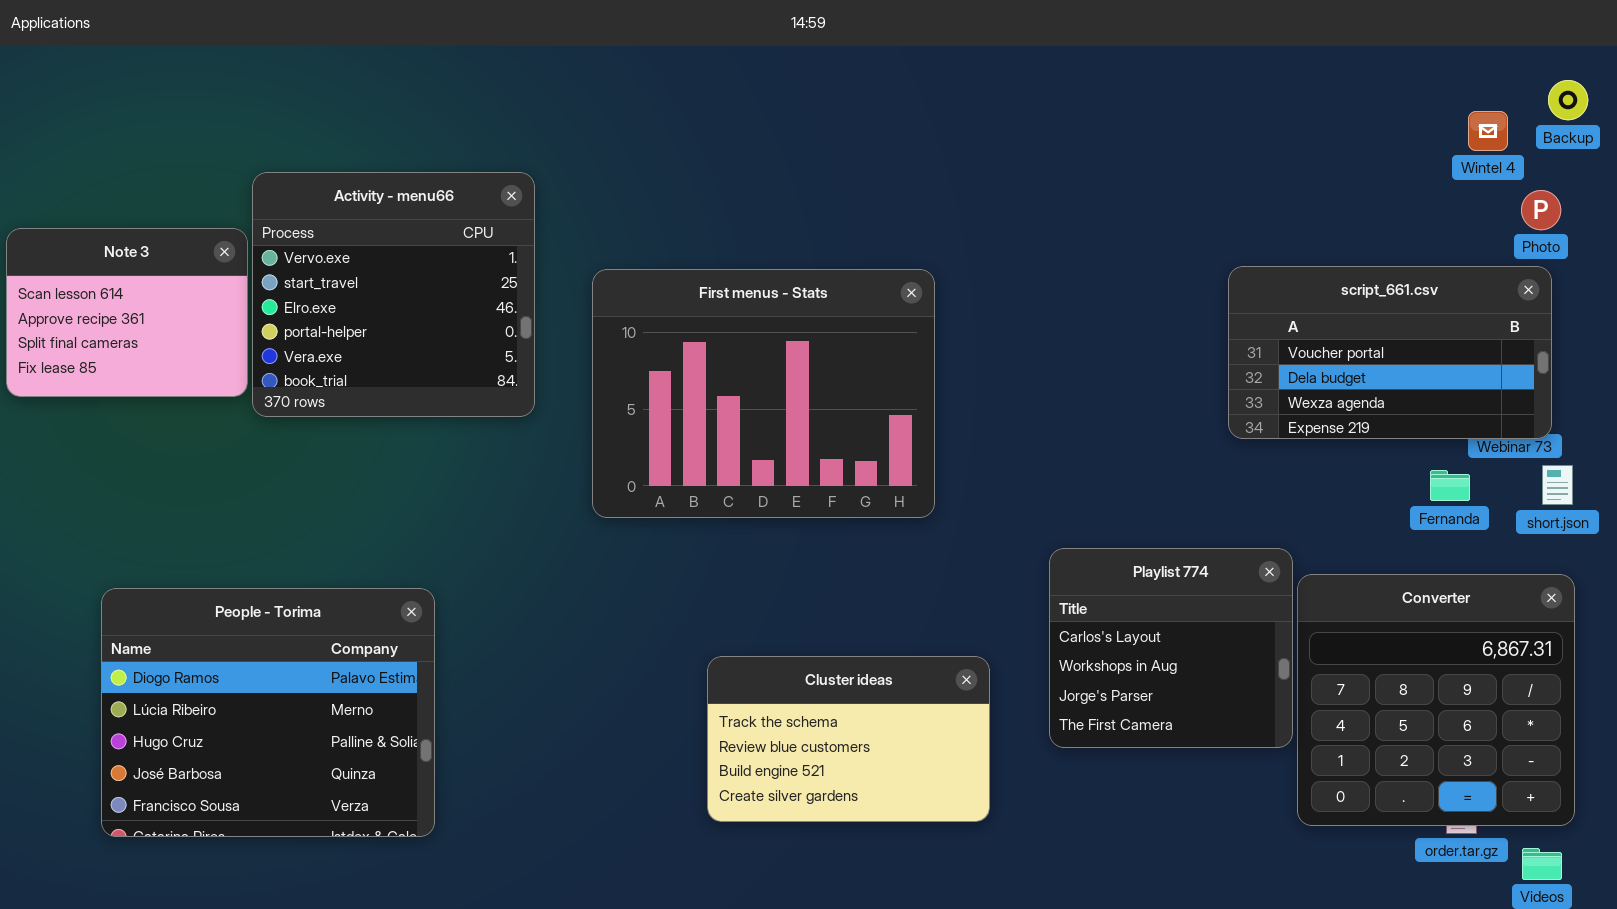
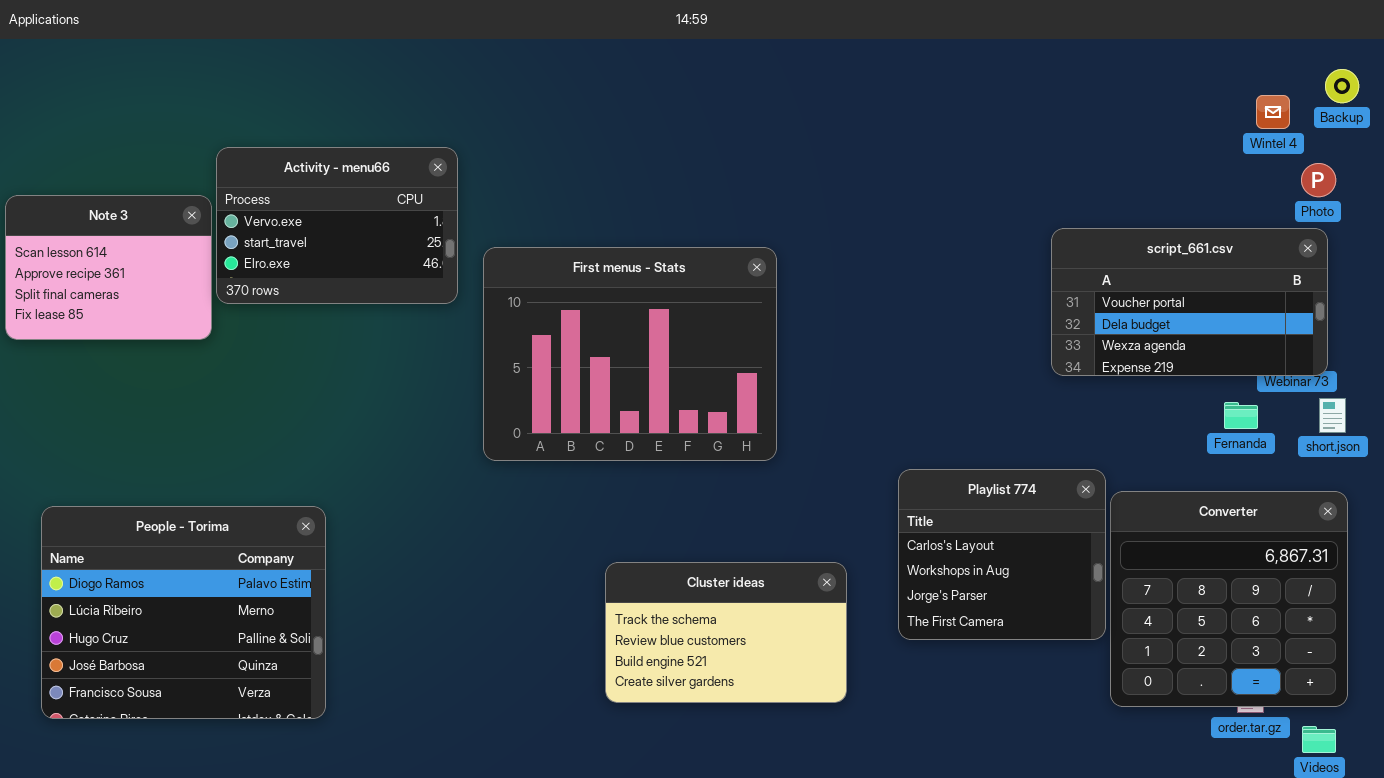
Activity - menu66: [252,172,535,417] -> [216,147,458,304], resized
First menus - Stats: [592,269,935,518] -> [483,247,777,461], moved
People - Torima: [101,588,435,837] -> [41,506,326,719], moved

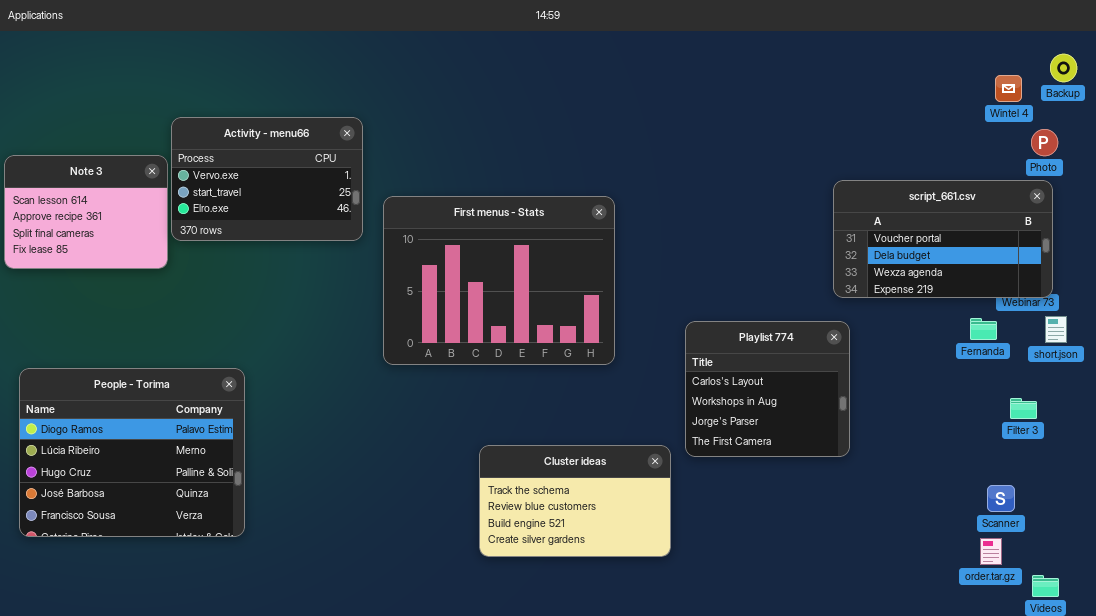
Playlist 774: [898,469,1106,640] -> [685,321,850,457], moved
Converter: [1110,491,1348,707] -> none, closed
People - Torima: [41,506,326,719] -> [19,368,245,537], moved

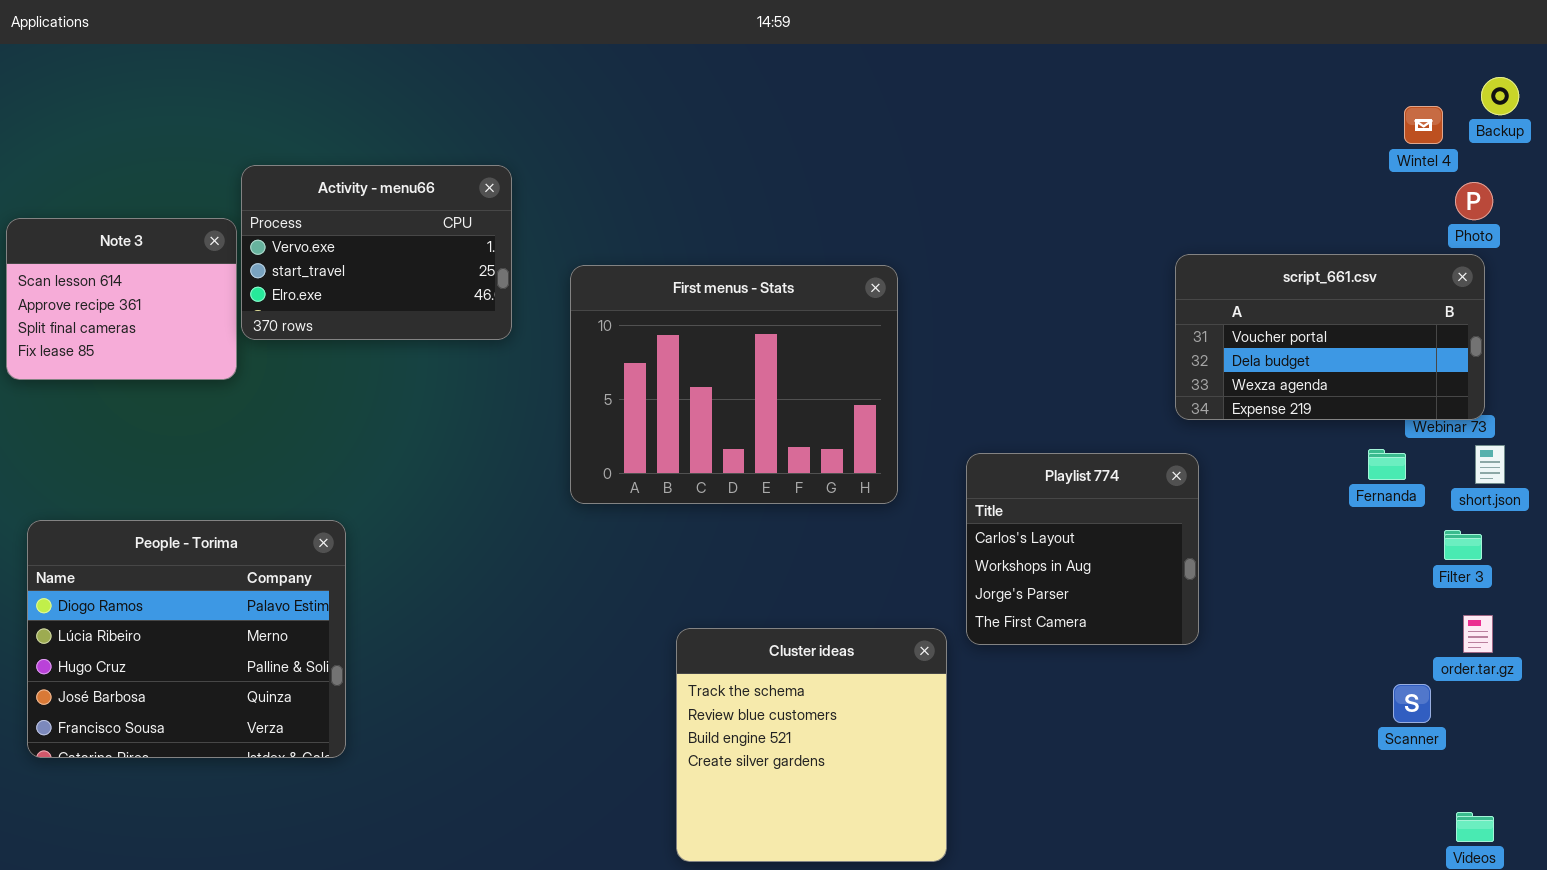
First menus - Stats: [383,196,615,365] -> [570,265,898,504], moved
Filter 3: [1010,398,1037,419] -> [1444,530,1482,560], moved
Cluster ideas: [479,445,671,557] -> [676,628,947,862], resized
order.tar.gz: [980,538,1002,565] -> [1463,615,1493,653], moved

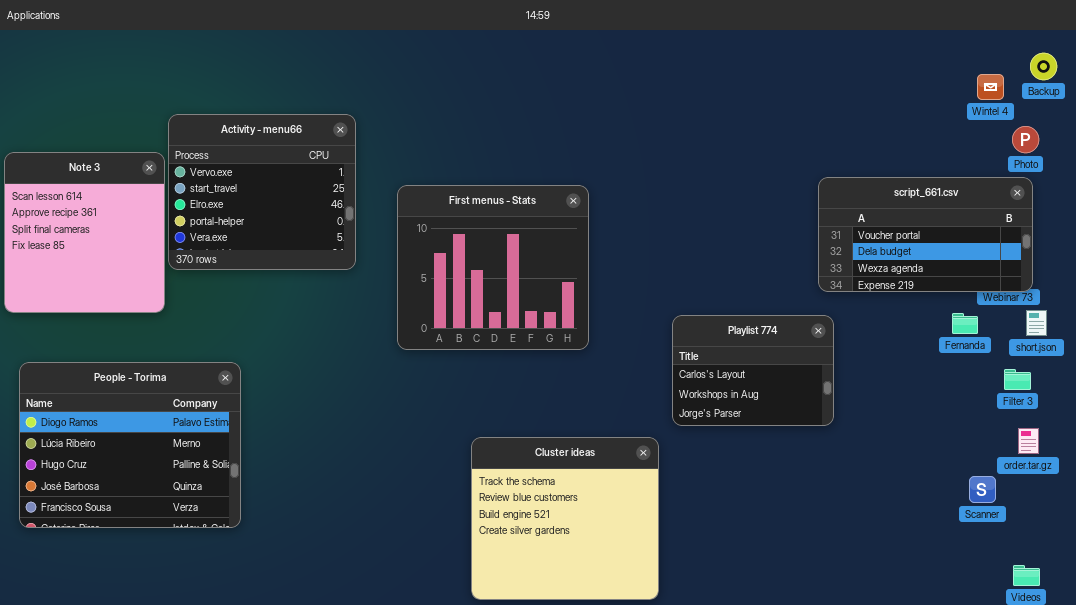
Activity - menu66: [241,165,512,340] -> [168,114,356,270], resized
Note 3: [6,218,237,380] -> [4,152,165,313], resized
First menus - Stats: [570,265,898,504] -> [397,185,589,350], resized
Playlist 774: [966,453,1199,645] -> [672,315,834,426], resized

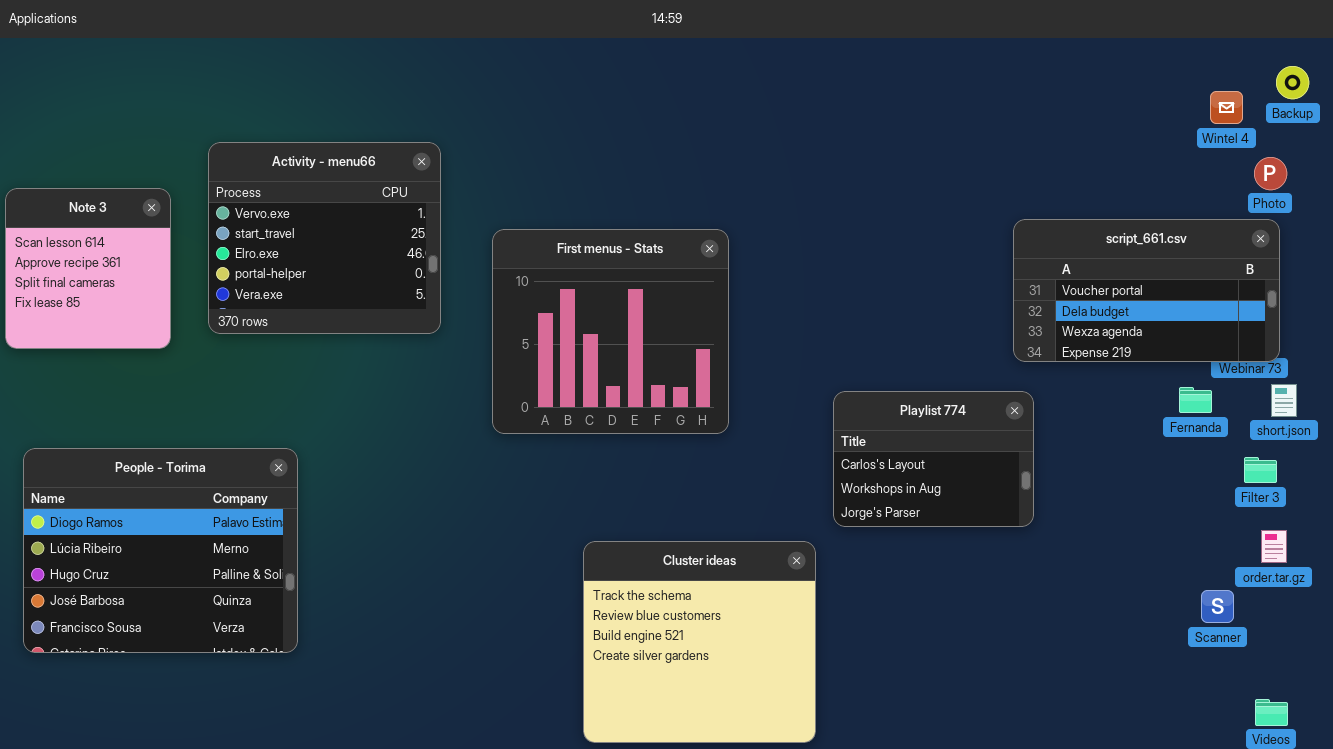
Note 3: [4,152,165,313] -> [5,188,171,349], resized

